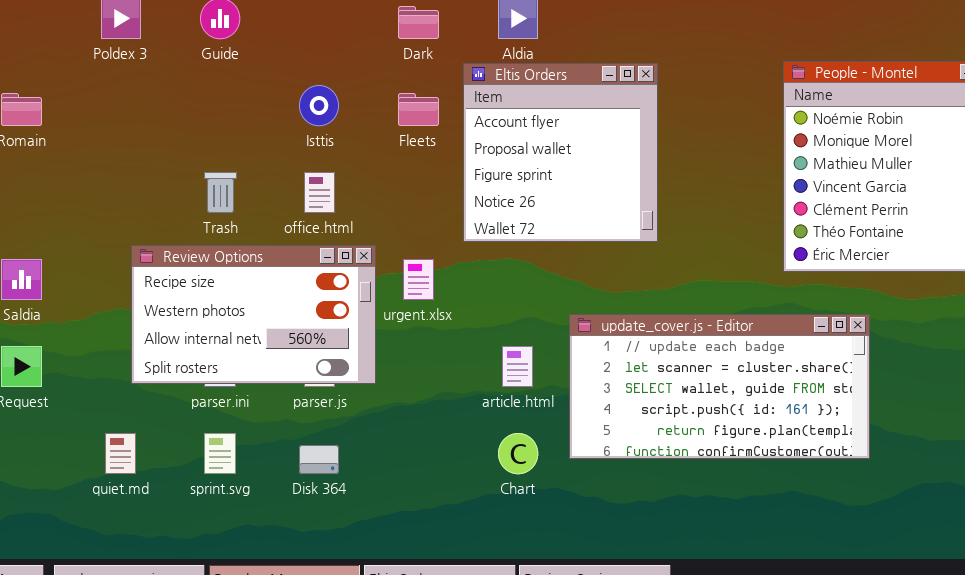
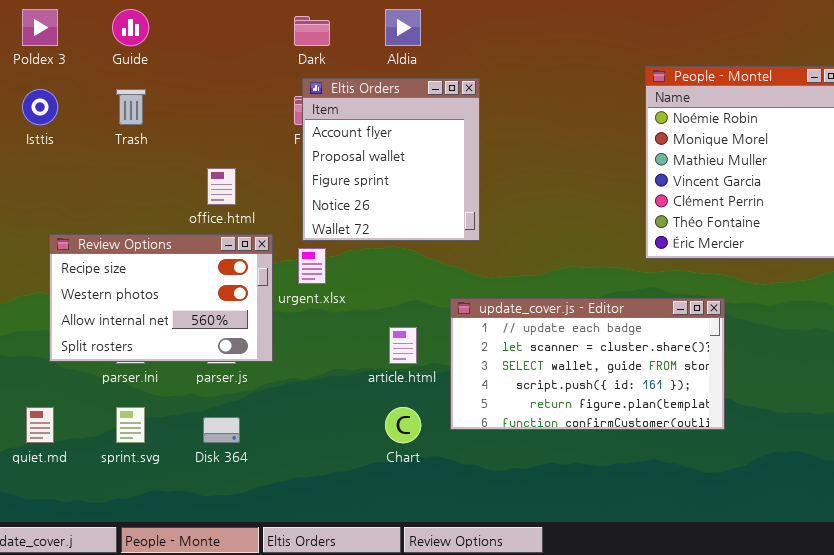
Eltis Orders: [463,63,658,242] -> [302,78,480,241], moved
Isttis: [299,85,339,126] -> [22,89,58,125], moved
Trash: [204,172,237,213] -> [116,89,146,125], moved

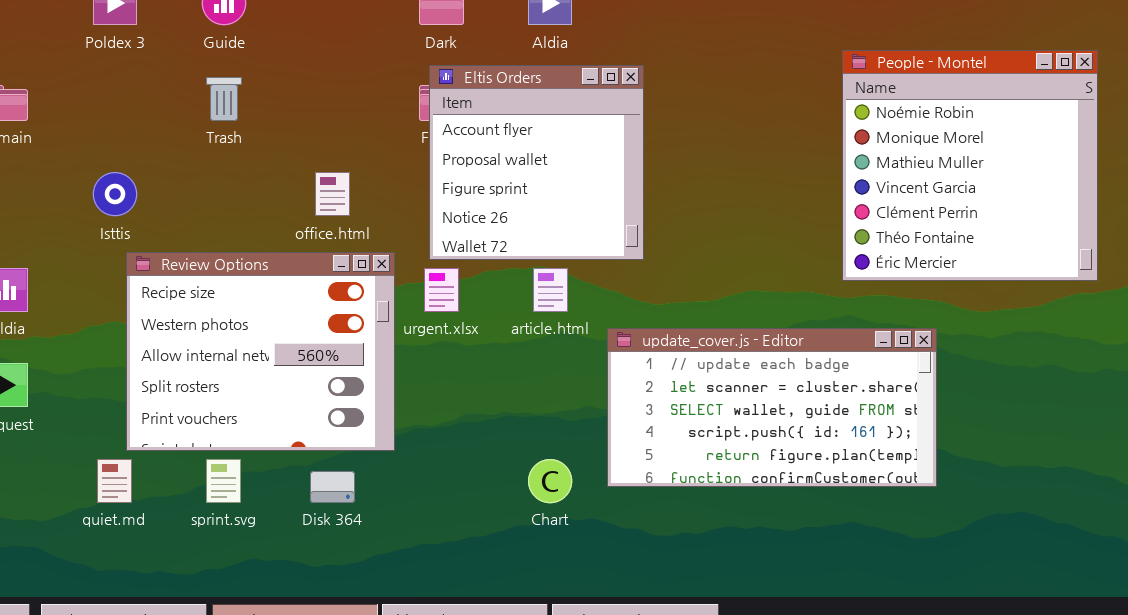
Isttis: [22,89,58,125] -> [93,172,137,216], moved
Review Options: [49,234,273,362] -> [126,252,395,451], resized
article.html: [389,327,417,364] -> [533,268,568,312], moved

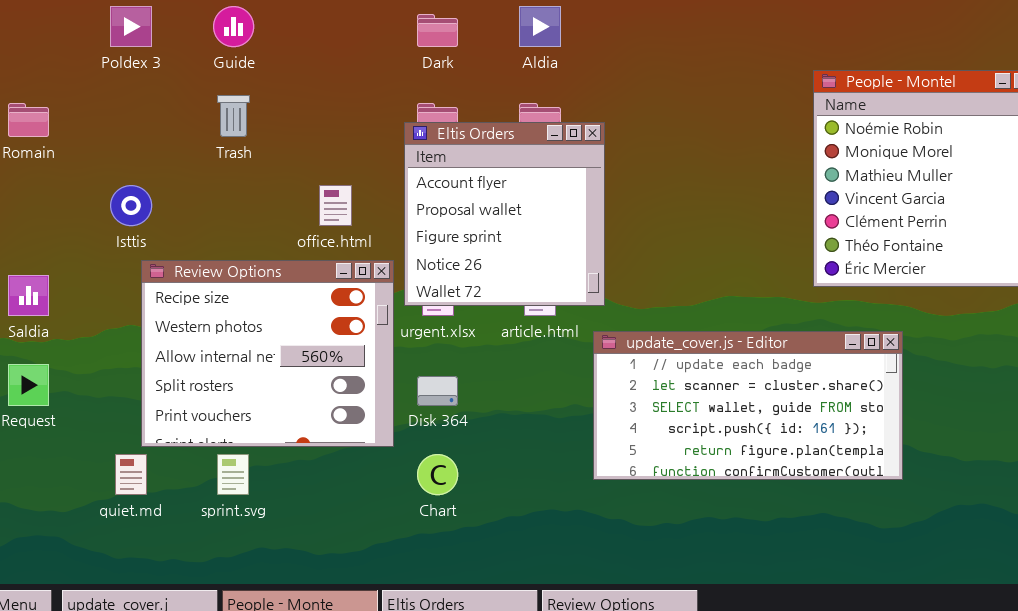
Eltis Orders: [429,65,644,260] -> [404,122,605,306], moved
Chart: [528,459,572,503] -> [417,454,458,495], moved
Disk 364: [310,471,355,503] -> [417,376,458,406], moved

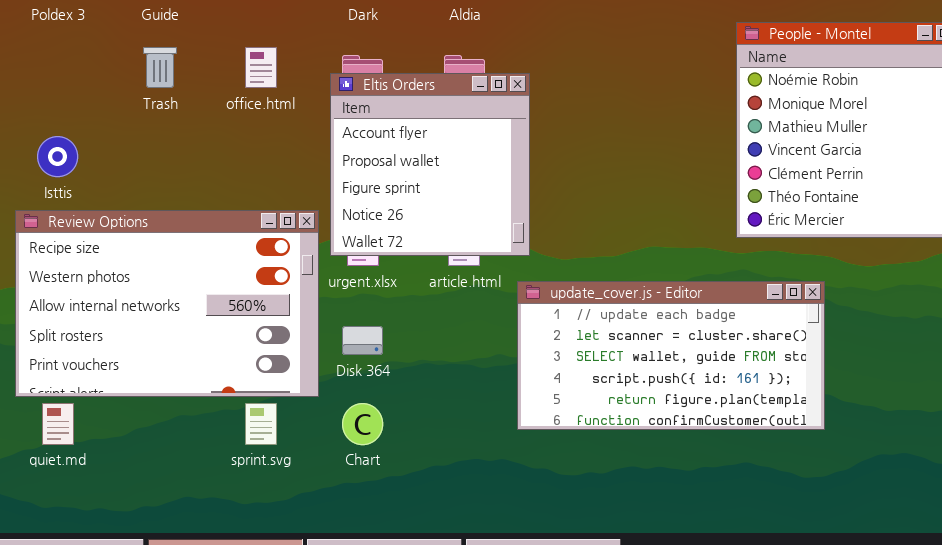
office.html: [319,185,352,226] -> [245,47,277,88], moved
Review Options: [141,260,394,447] -> [15,210,319,397], resized
sprint.svg: [217,454,249,495] -> [245,403,277,445], moved

